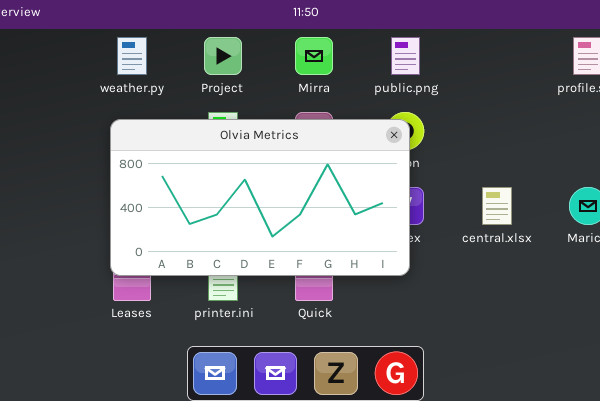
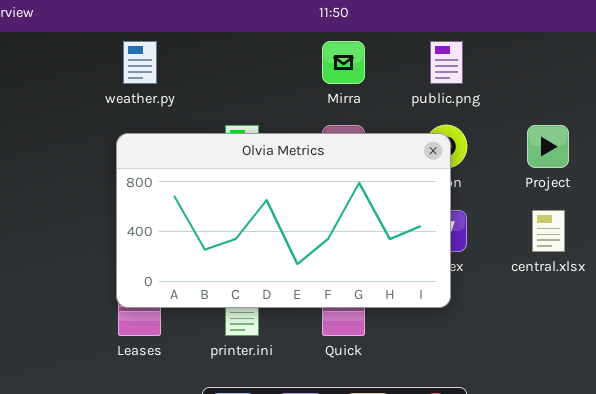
Project: [204,37,242,75] -> [527,125,569,168], moved

